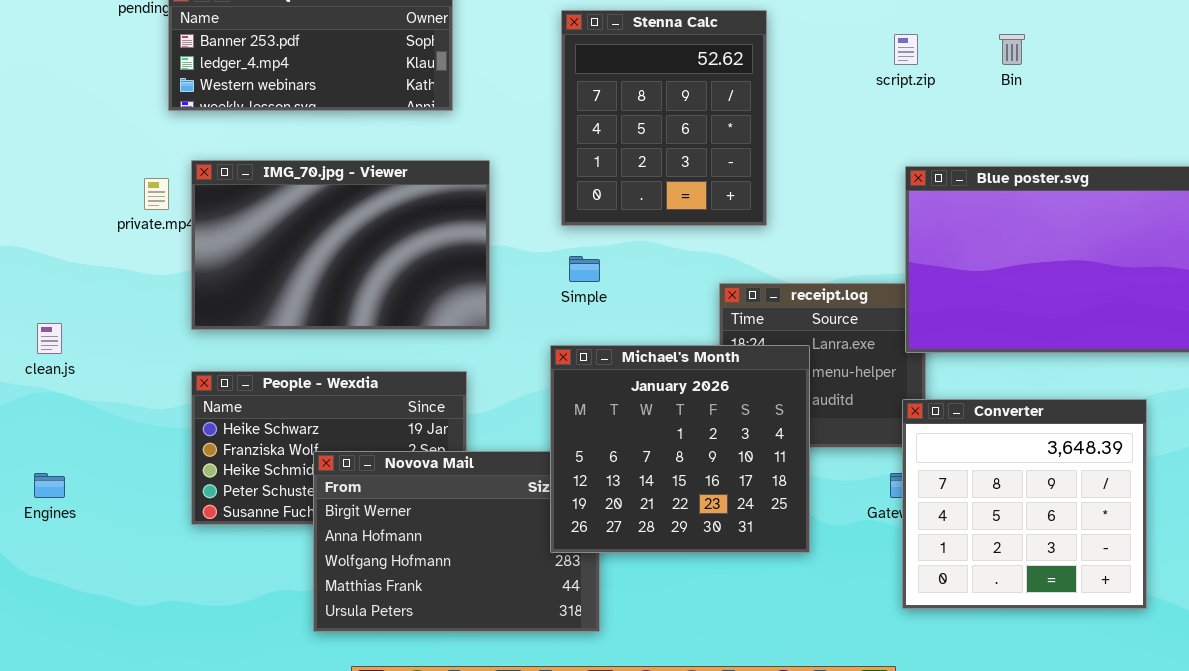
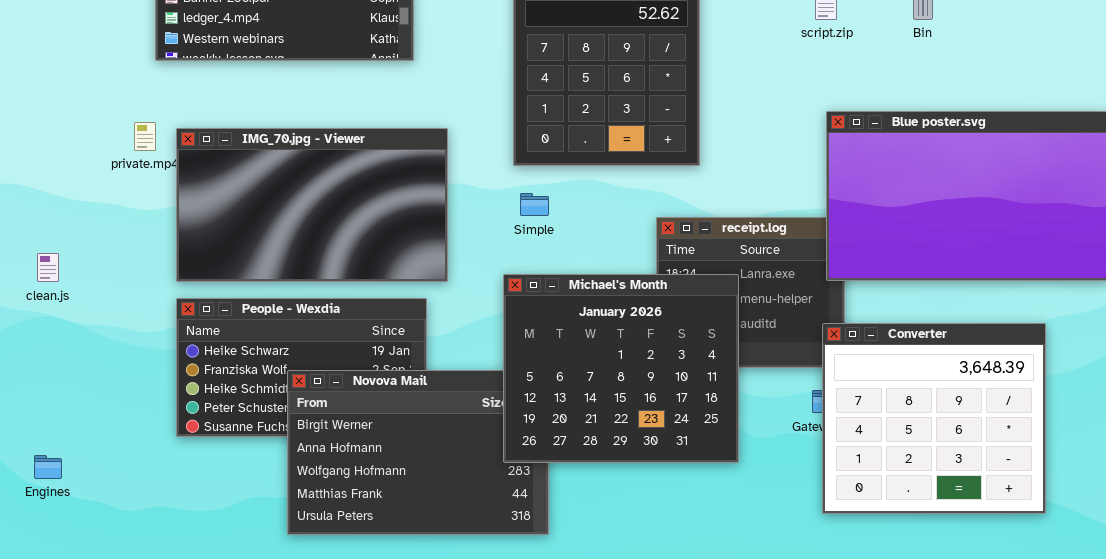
IMG_70.jpg - Viewer: [191,160,490,330] -> [176,128,448,282], moved
Engines: [34,473,65,498] -> [34,455,62,479], moved

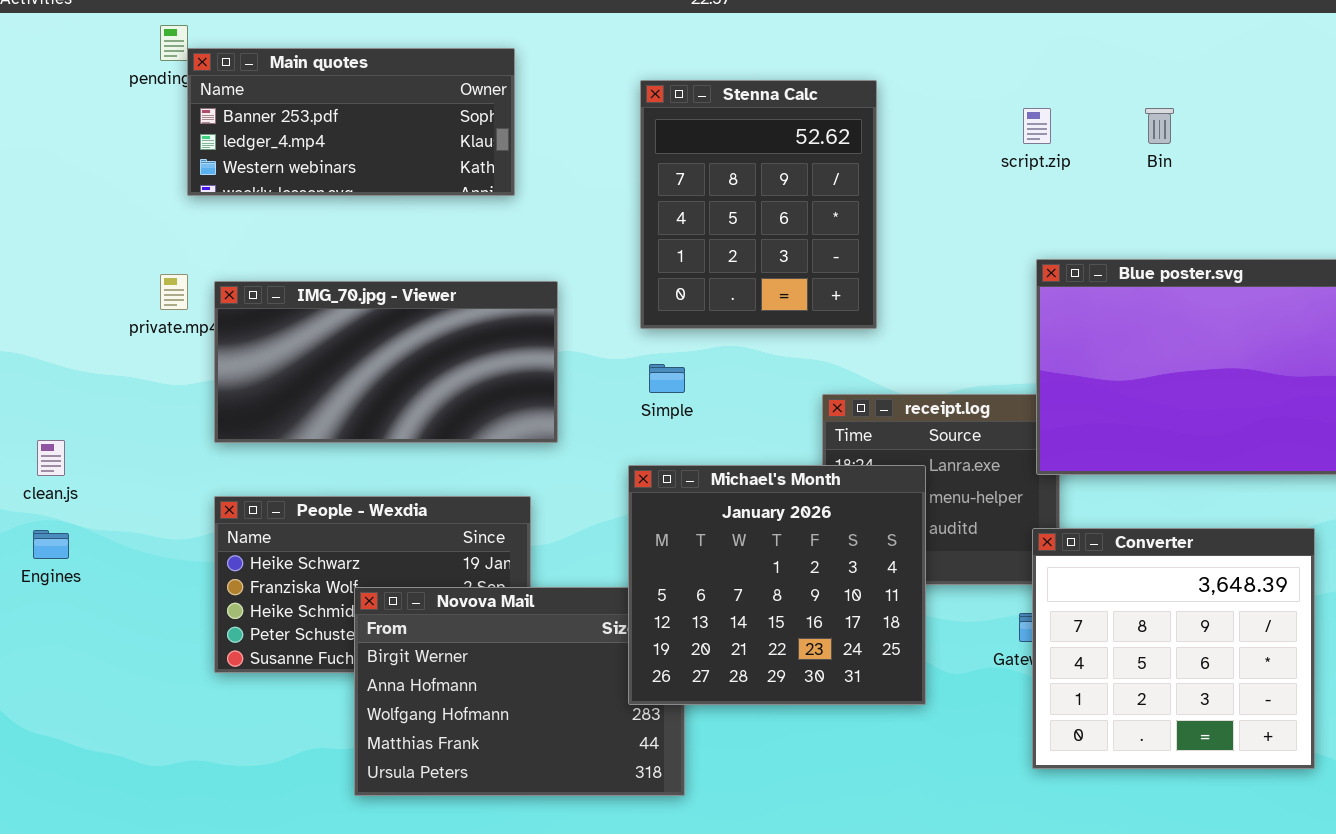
IMG_70.jpg - Viewer: [176,128,448,282] -> [214,281,558,443], resized
Engines: [34,455,62,479] -> [33,530,69,559], moved

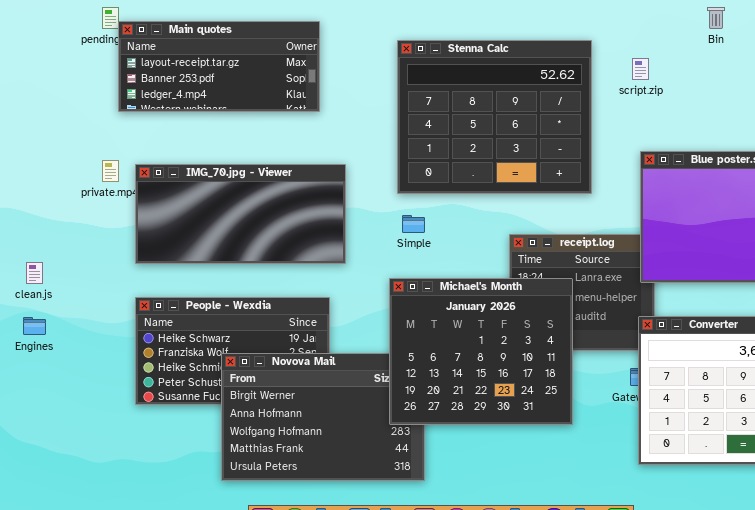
Main quotes: [187,48,515,196] -> [118,21,320,112], scrolled up 1 row
Stenna Calc: [640,80,877,329] -> [397,40,592,194], resized
Bin: [1145,108,1174,144] -> [707,7,725,29], moved

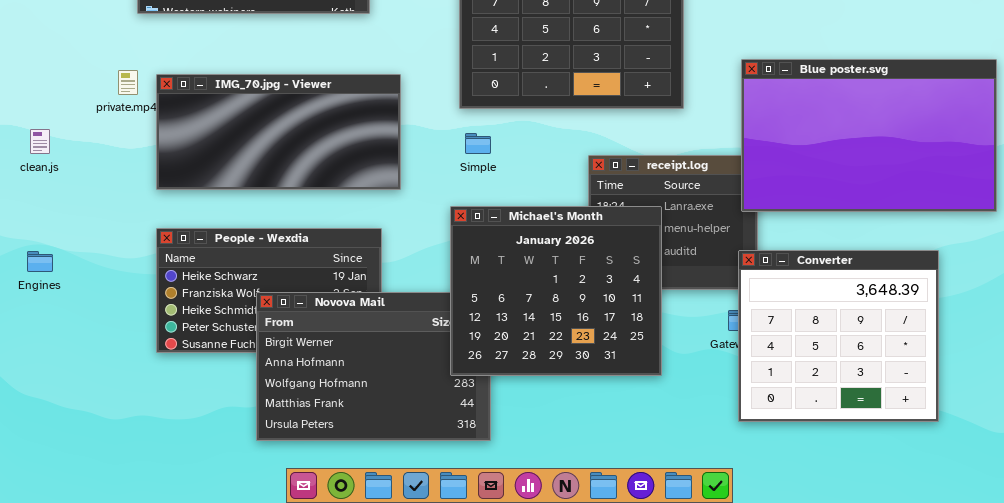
clean.js: [26,262,43,284] -> [30,129,50,154], moved

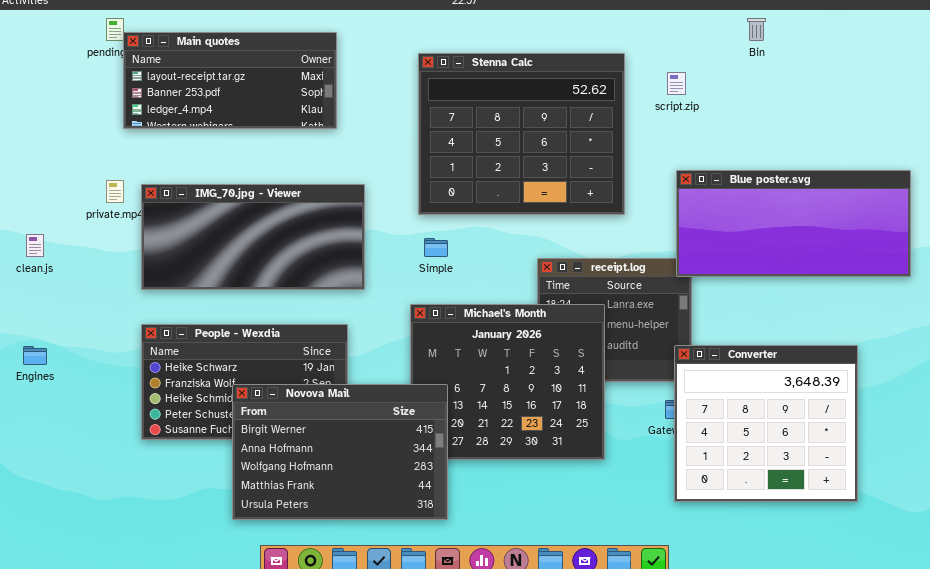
Blue poster.svg: [741,59,997,212] -> [676,170,911,277], resized
Novova Mail: [256,292,491,441] -> [232,384,448,520], raised

